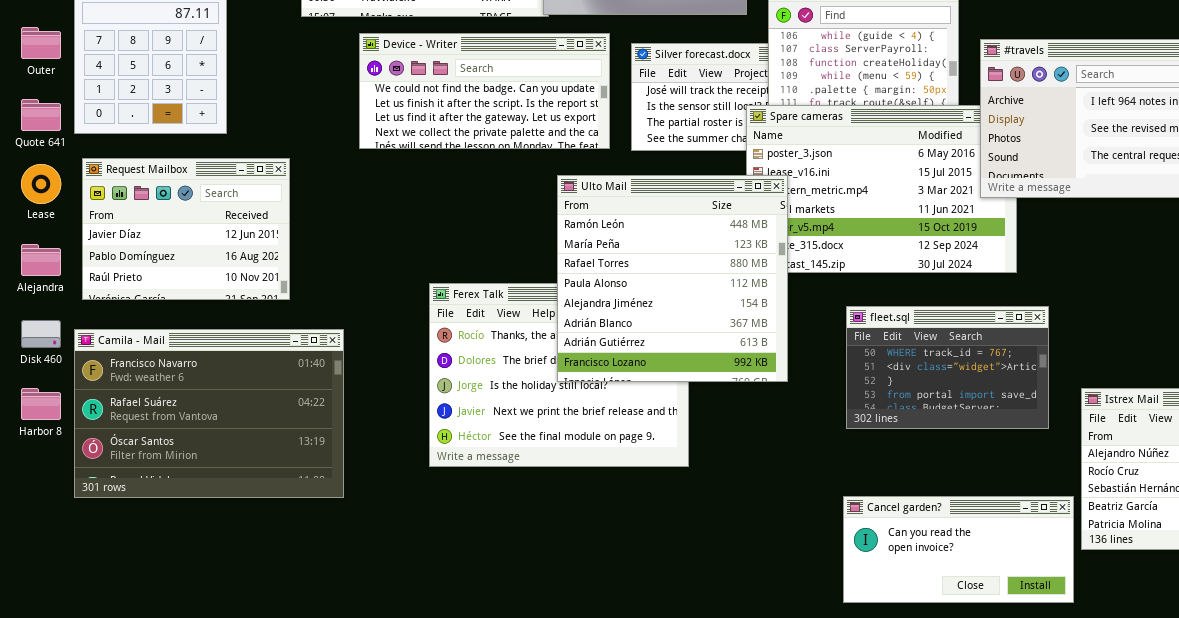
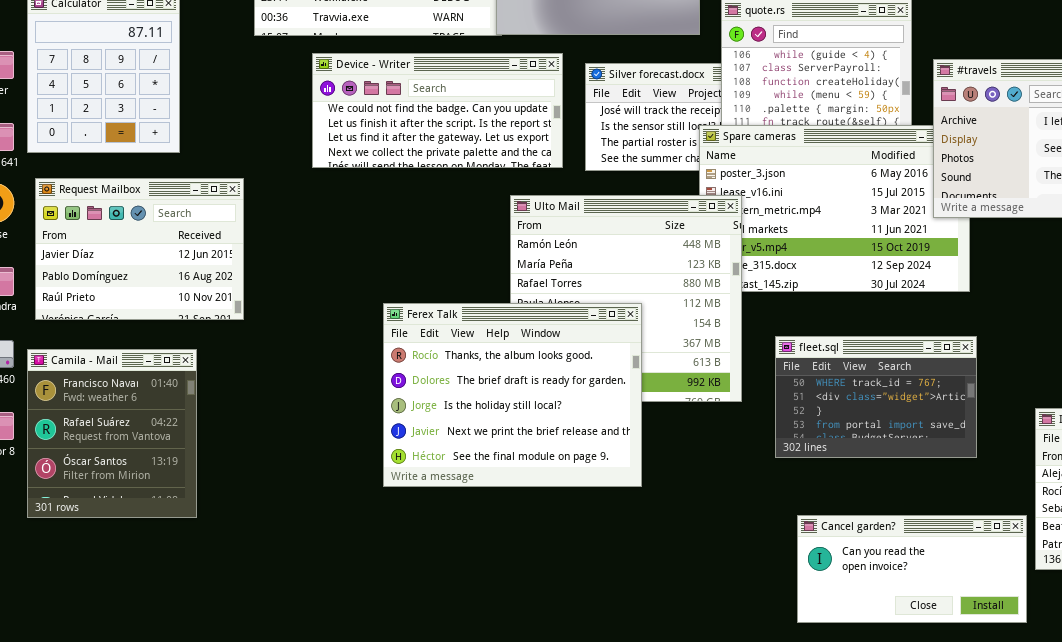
Ferex Talk: [429,283,689,467] -> [383,303,642,487], raised
fleet.sql: [846,306,1049,429] -> [775,336,977,458], moved
Camila - Mail: [74,329,344,498] -> [27,349,197,518], resized

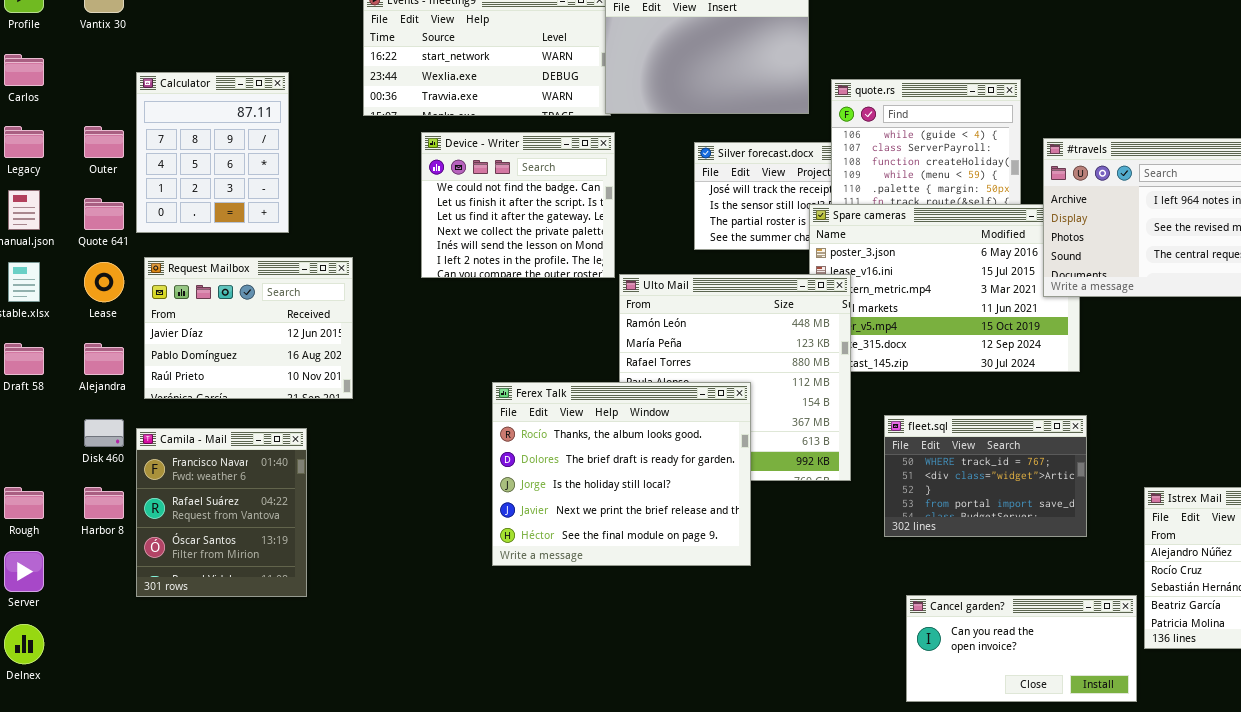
Device - Writer: [312,53,563,168] -> [421,132,615,278], resized

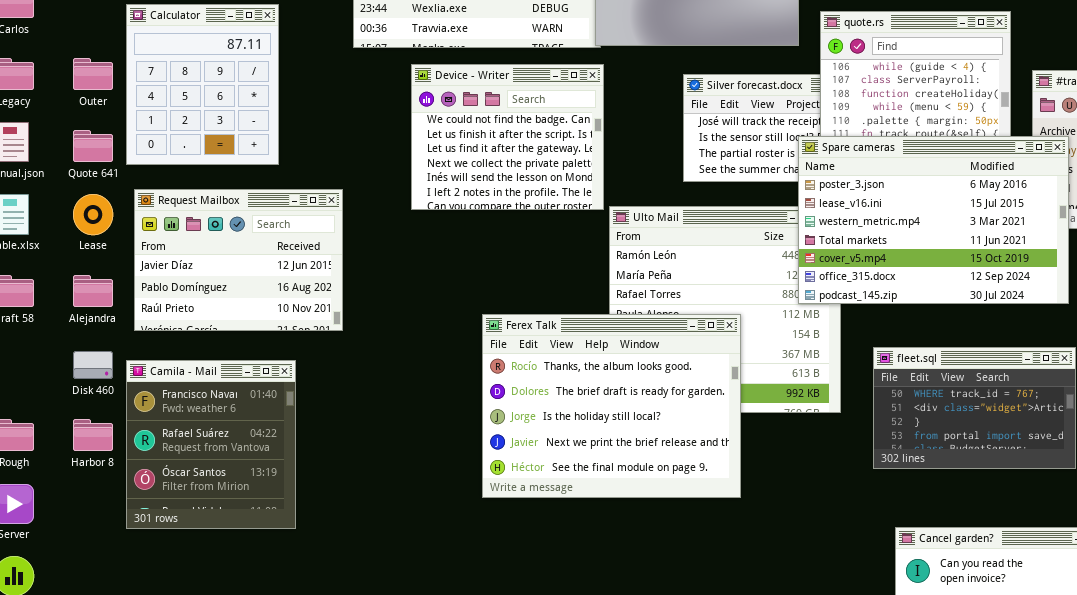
Spare cameras: [809,204,1080,372] -> [798,136,1069,304], raised

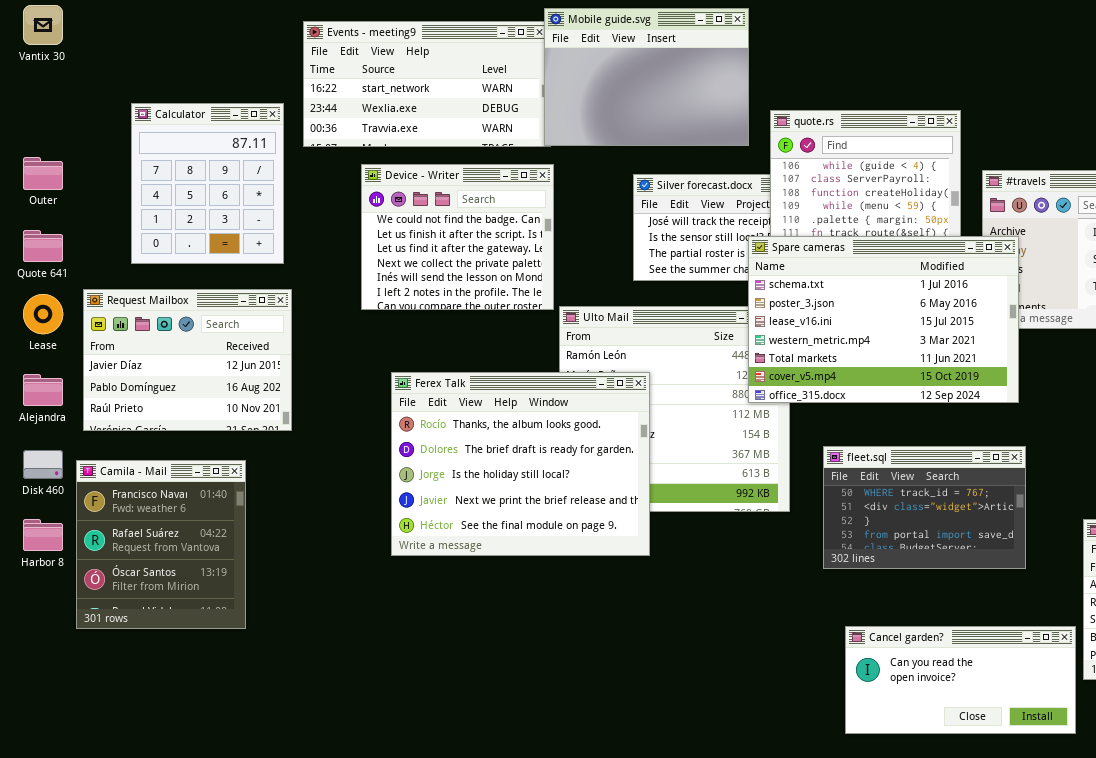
Calculator: [126,4,279,165] -> [131,103,284,264], moved
Spare cameras: [798,136,1069,304] -> [748,236,1019,403], scrolled up 1 row
Ferex Talk: [482,314,741,498] -> [391,372,650,556], moved

